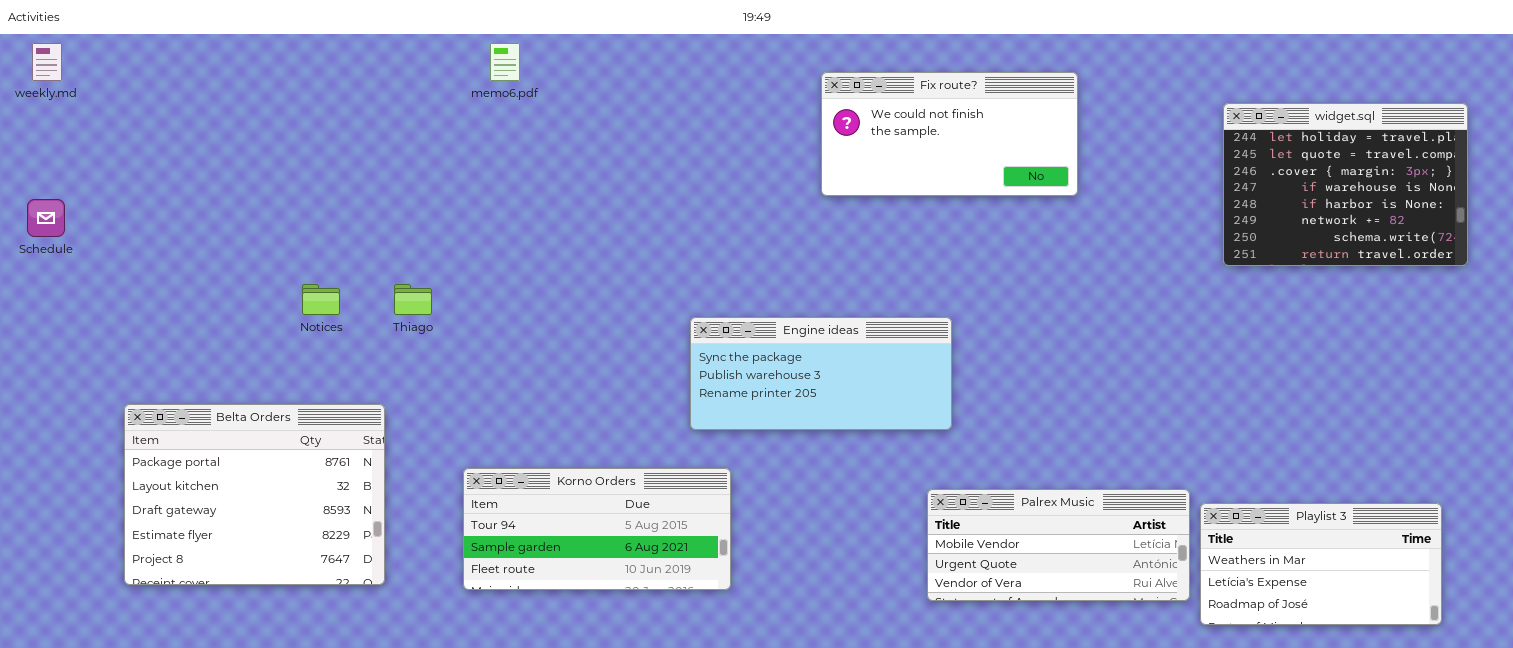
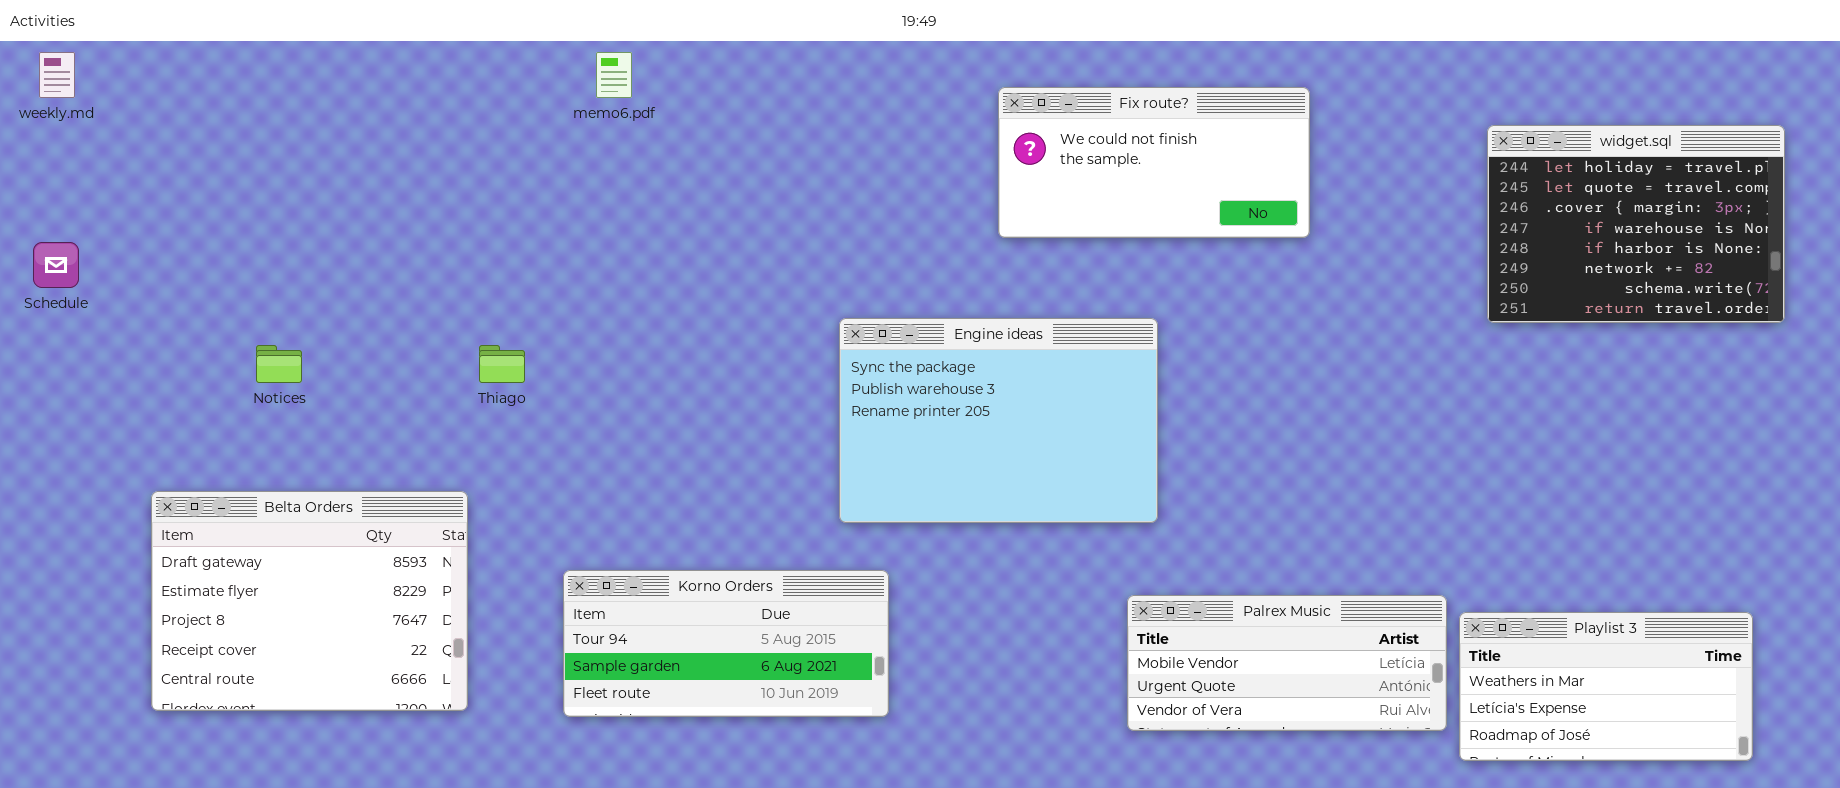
Notices: [302,284,340,315] -> [256,345,302,383], moved
Engine ideas: [690,317,952,430] -> [839,318,1158,523], resized
Belta Orders: [124,404,385,585] -> [151,491,468,711], scrolled down 2 rows

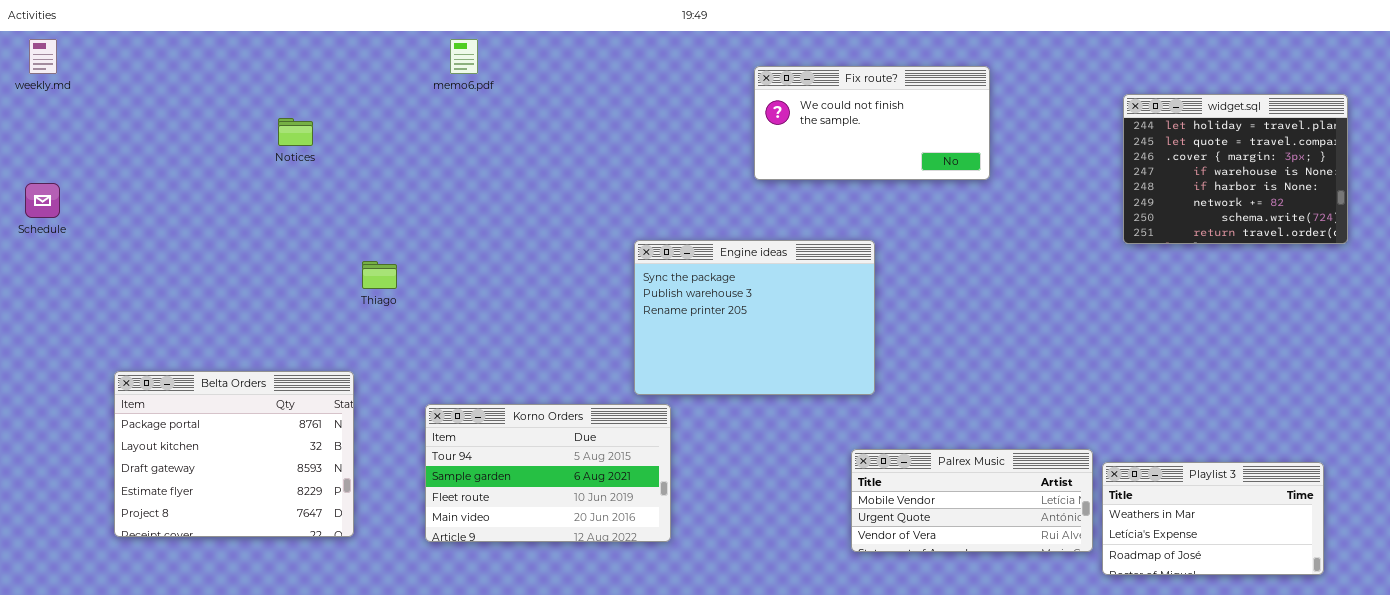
Notices: [256,345,302,383] -> [278,118,313,146], moved
Belta Orders: [151,491,468,711] -> [114,371,354,537], scrolled up 2 rows
Korno Orders: [563,570,889,717] -> [425,404,671,542], resized

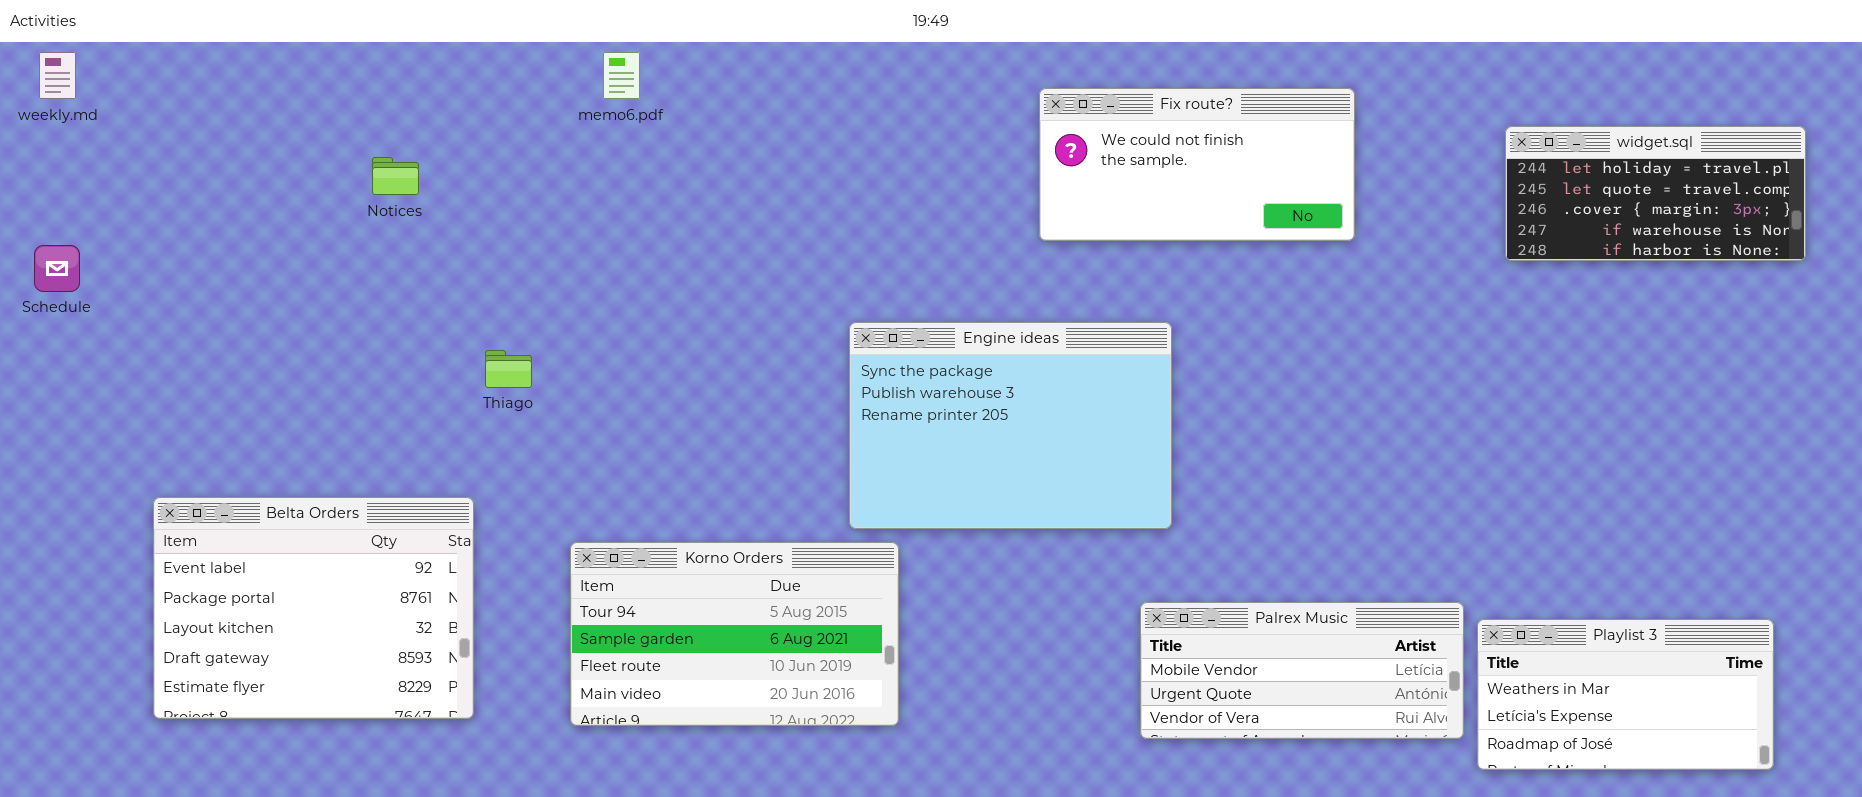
Fix route?: [754,66,990,180] -> [1039,88,1355,241], moved
widget.sql: [1123,94,1348,244] -> [1505,126,1806,261], resized
Belta Orders: [114,371,354,537] -> [153,497,474,719], scrolled up 1 row

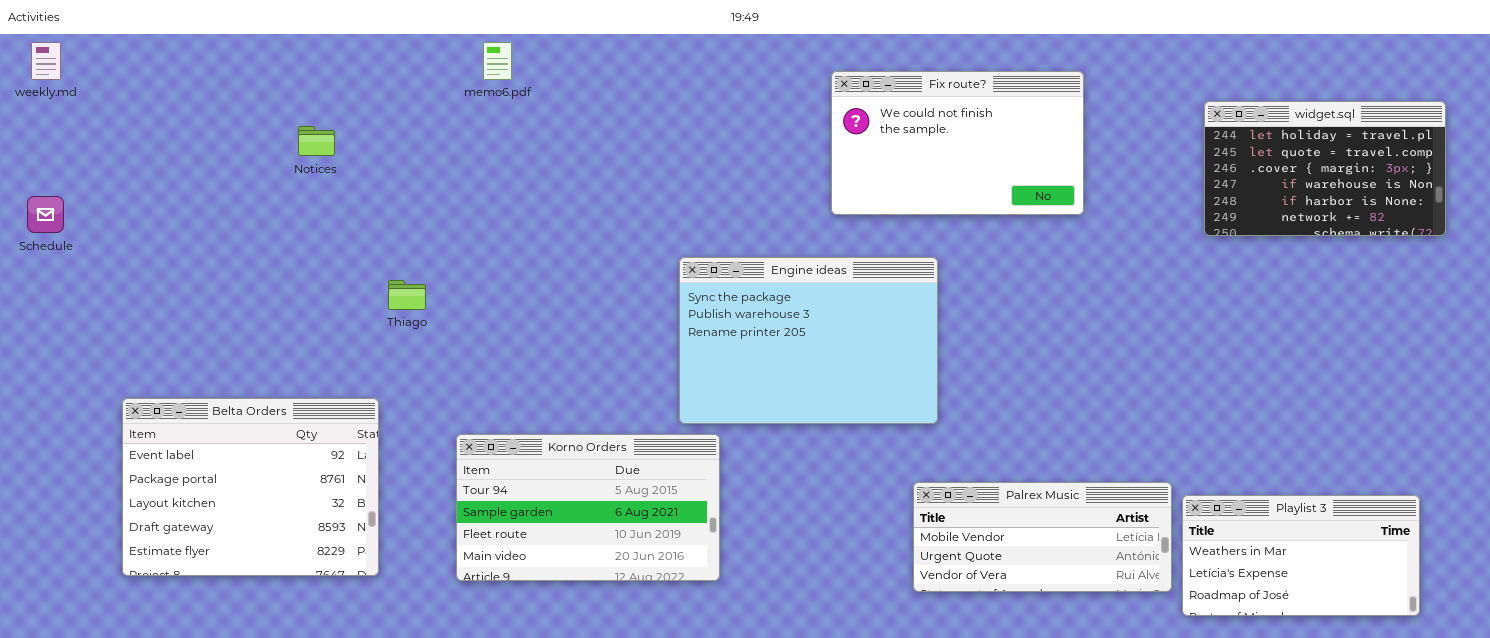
Fix route?: [1039,88,1355,241] -> [831,71,1084,215], resized
widget.sql: [1505,126,1806,261] -> [1204,101,1446,236], resized

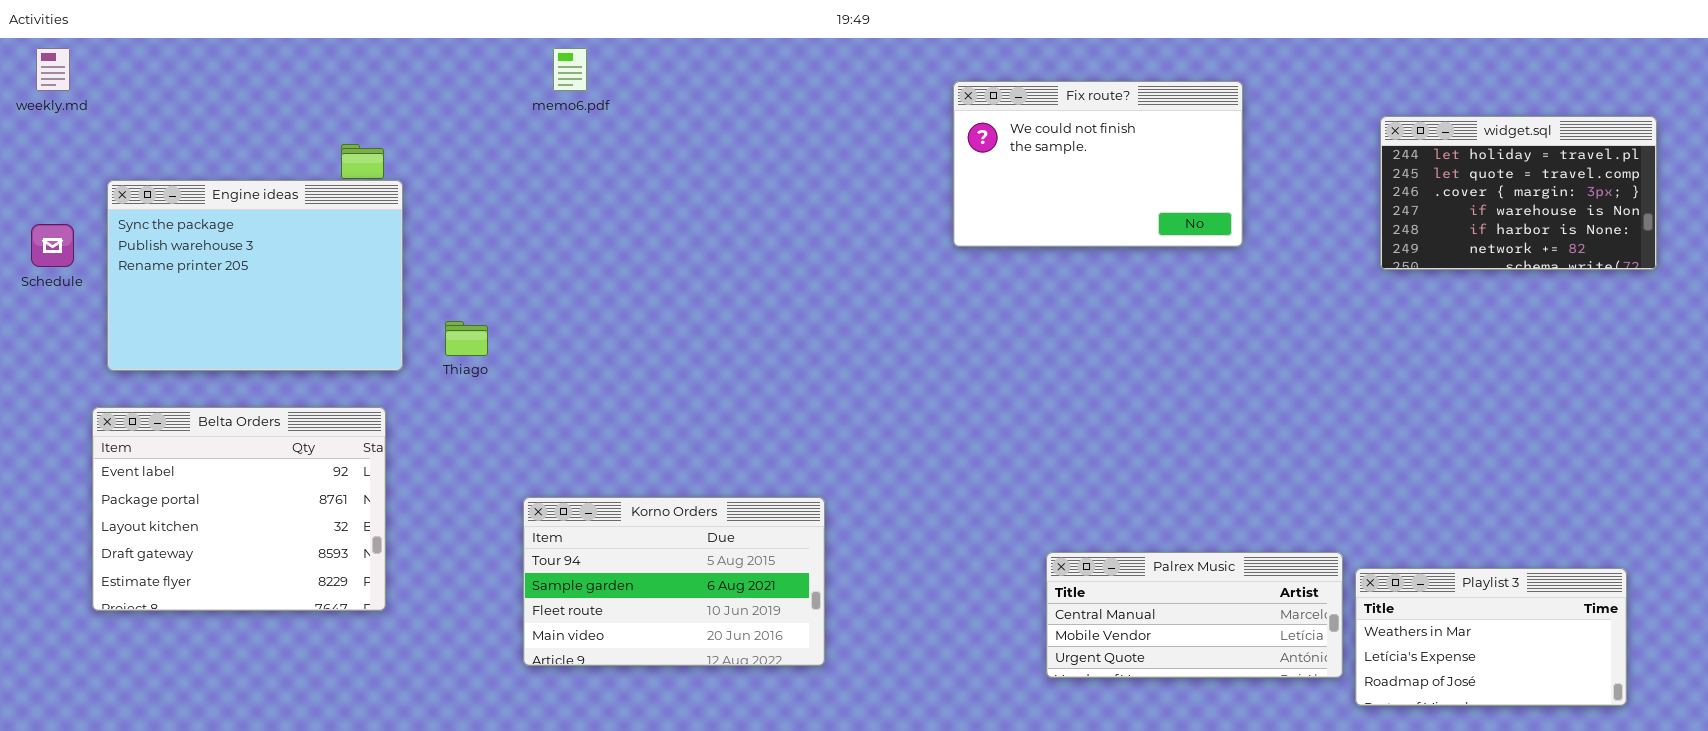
Engine ideas: [679,257,938,424] -> [107,180,403,371], moved
Belta Orders: [122,398,379,576] -> [92,407,386,611], moved
Palrex Music: [913,482,1172,592] -> [1046,552,1343,678], scrolled up 1 row

